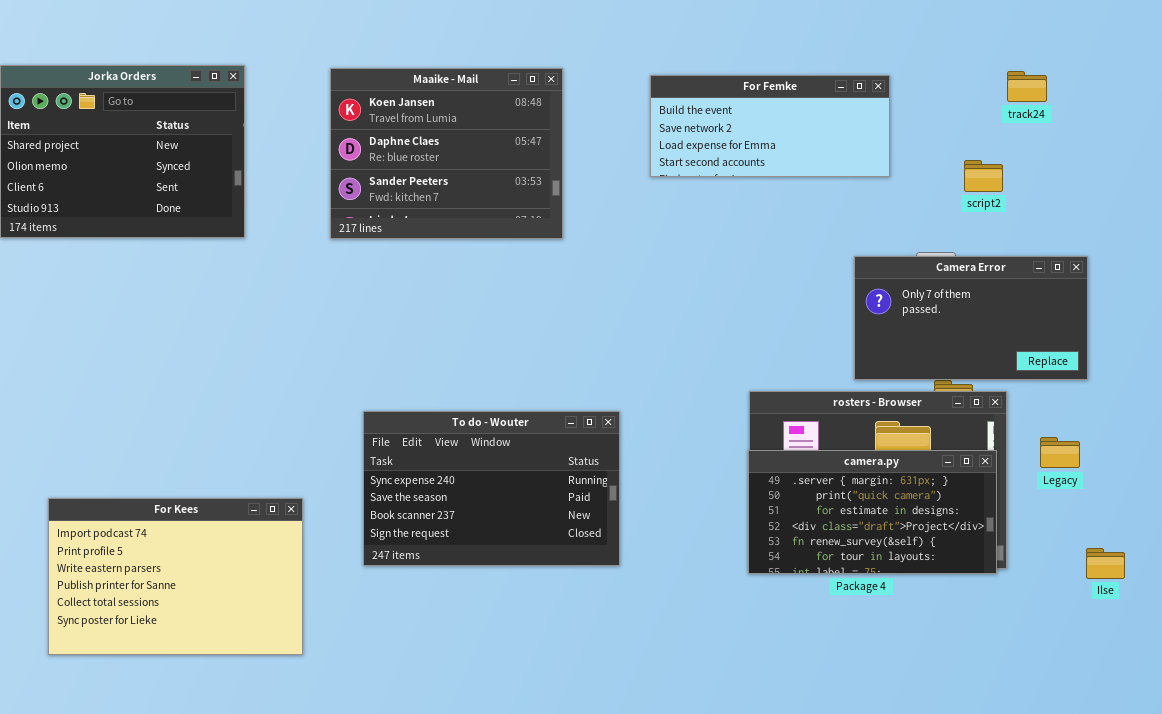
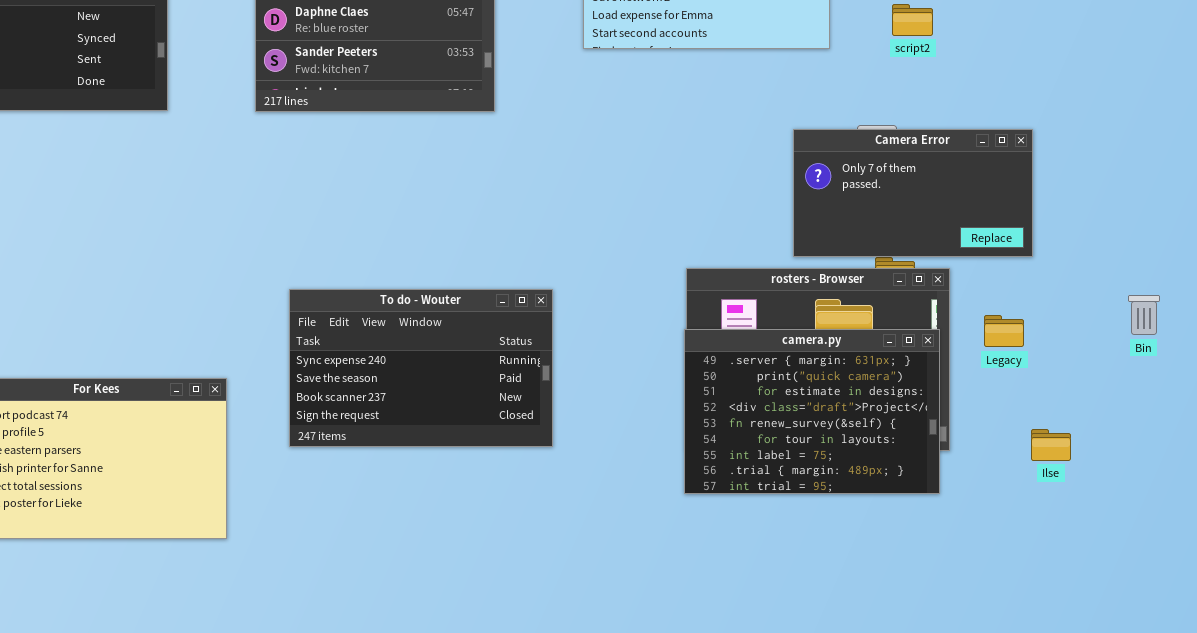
script2: [964,160,1003,192] -> [892,4,933,36], moved
camera.py: [748,450,997,574] -> [684,329,940,494], resized

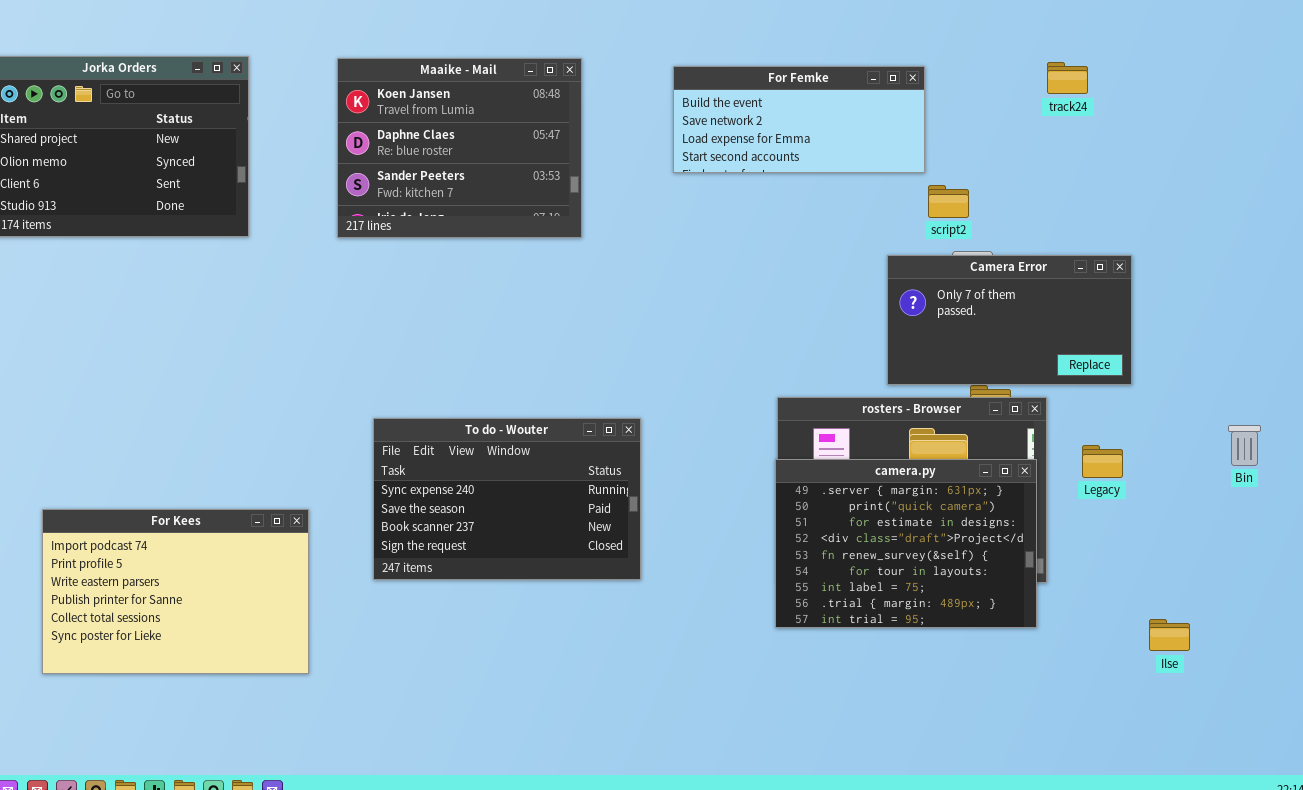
script2: [892,4,933,36] -> [928,185,969,218], moved
Ilse: [1031,429,1071,461] -> [1149,619,1190,651], moved

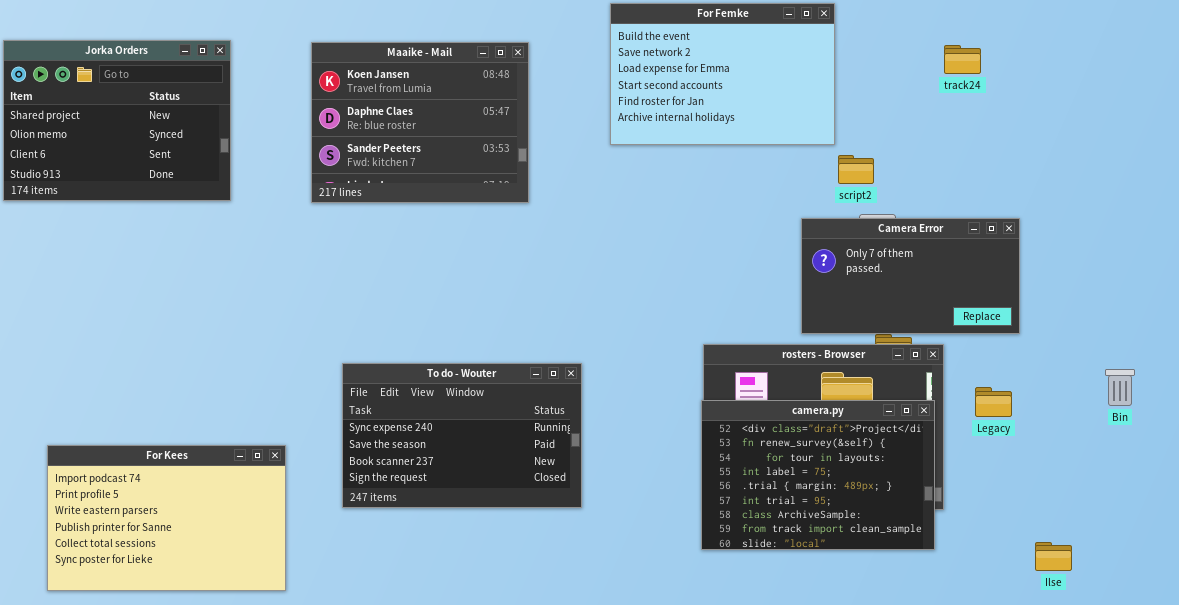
For Femke: [673,66,925,173] -> [610,3,835,145], resized
camera.py: [775,459,1037,628] -> [701,400,935,550], scrolled down 3 rows

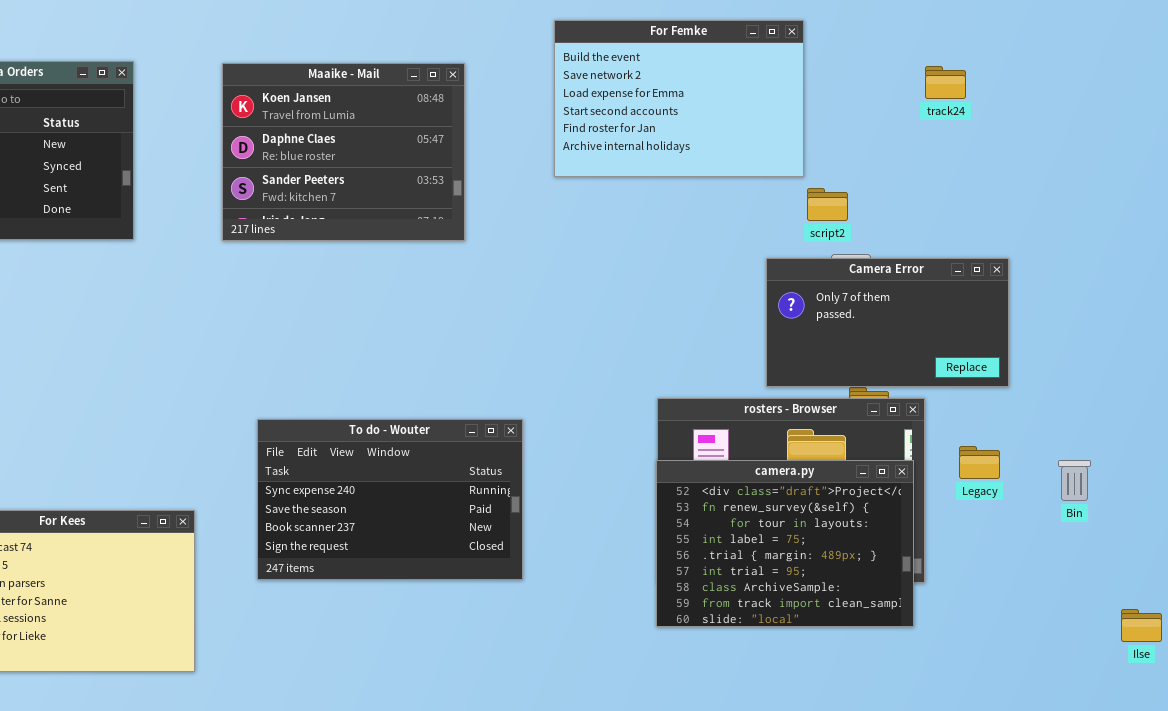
Bin: [1105,369,1135,406] -> [1058,460,1091,501], moved
Ilse: [1035,542,1072,571] -> [1121,609,1162,642], moved

